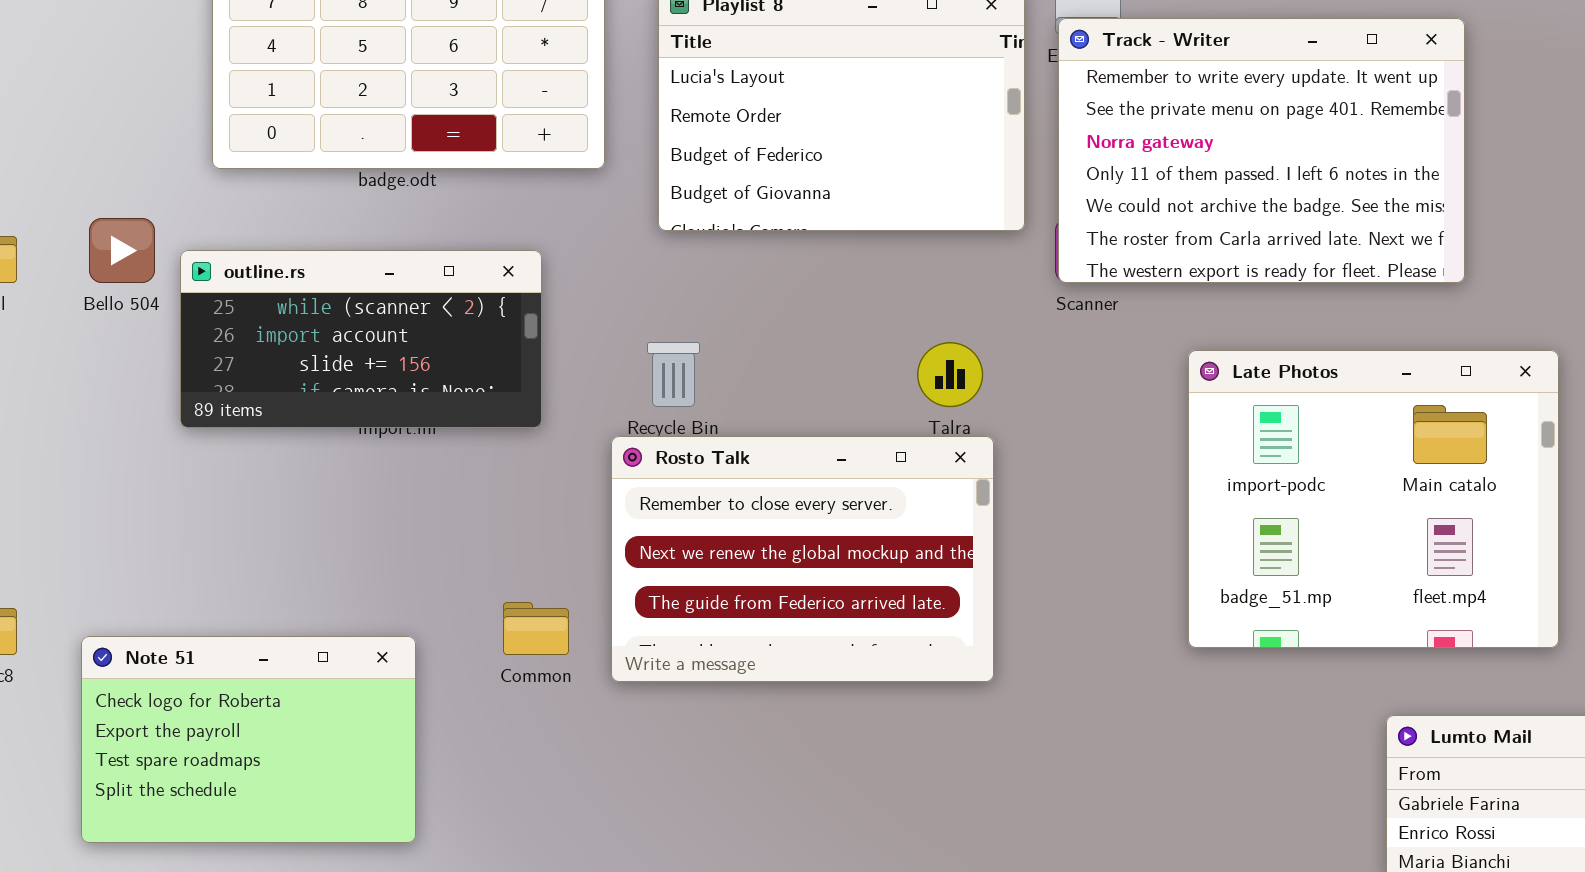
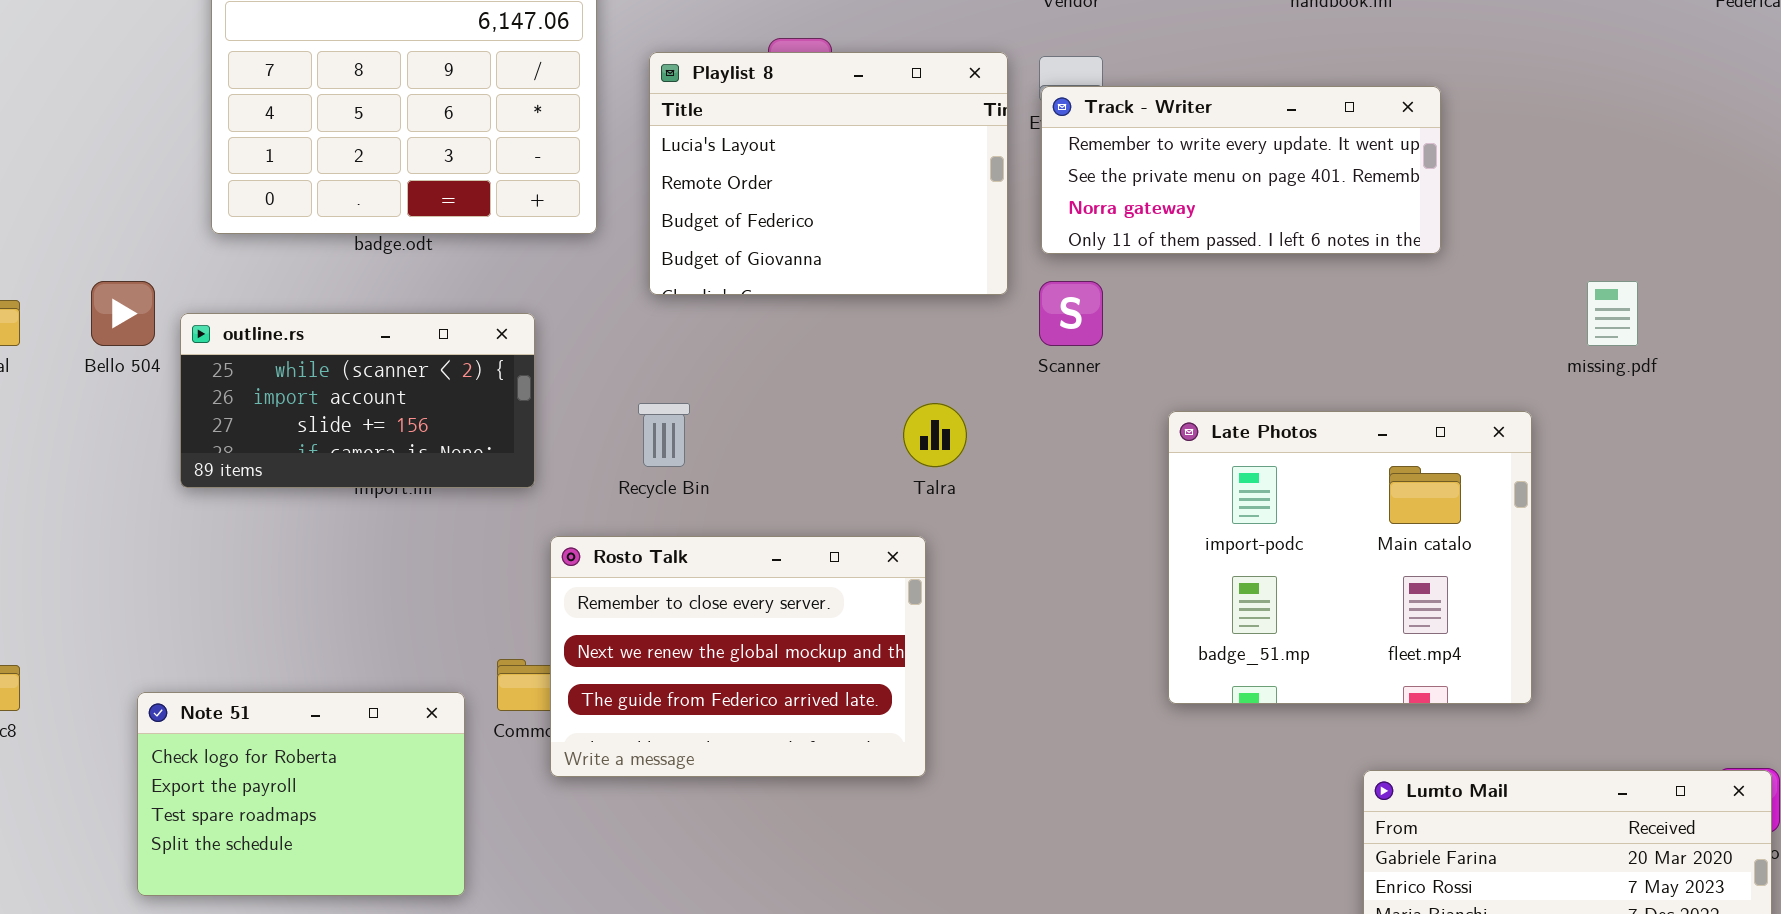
Track - Writer: [1058,18,1465,283] -> [1041,86,1441,254], resized
Rosto Talk: [611,436,994,682] -> [550,536,926,777], moved
Note 51: [81,636,416,843] -> [137,692,465,896], moved

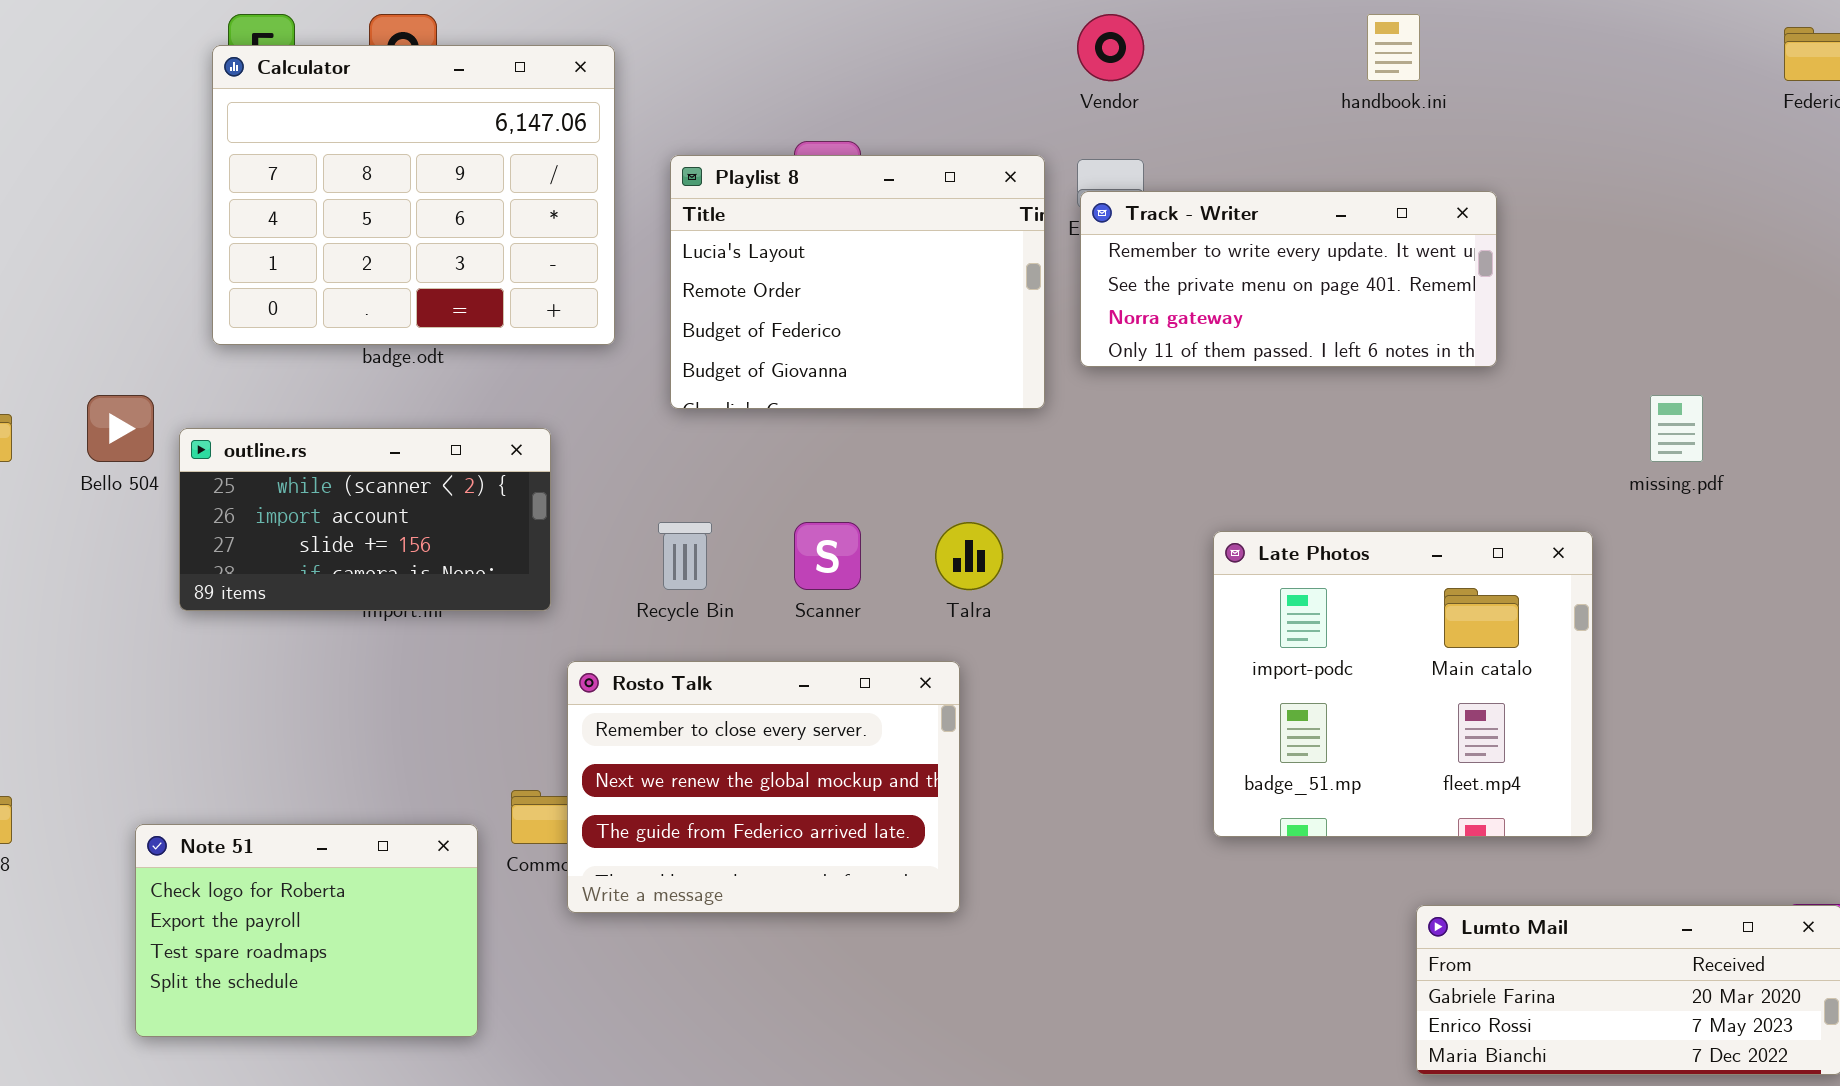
Scanner: [1039,281,1103,346] -> [794,522,861,590], moved

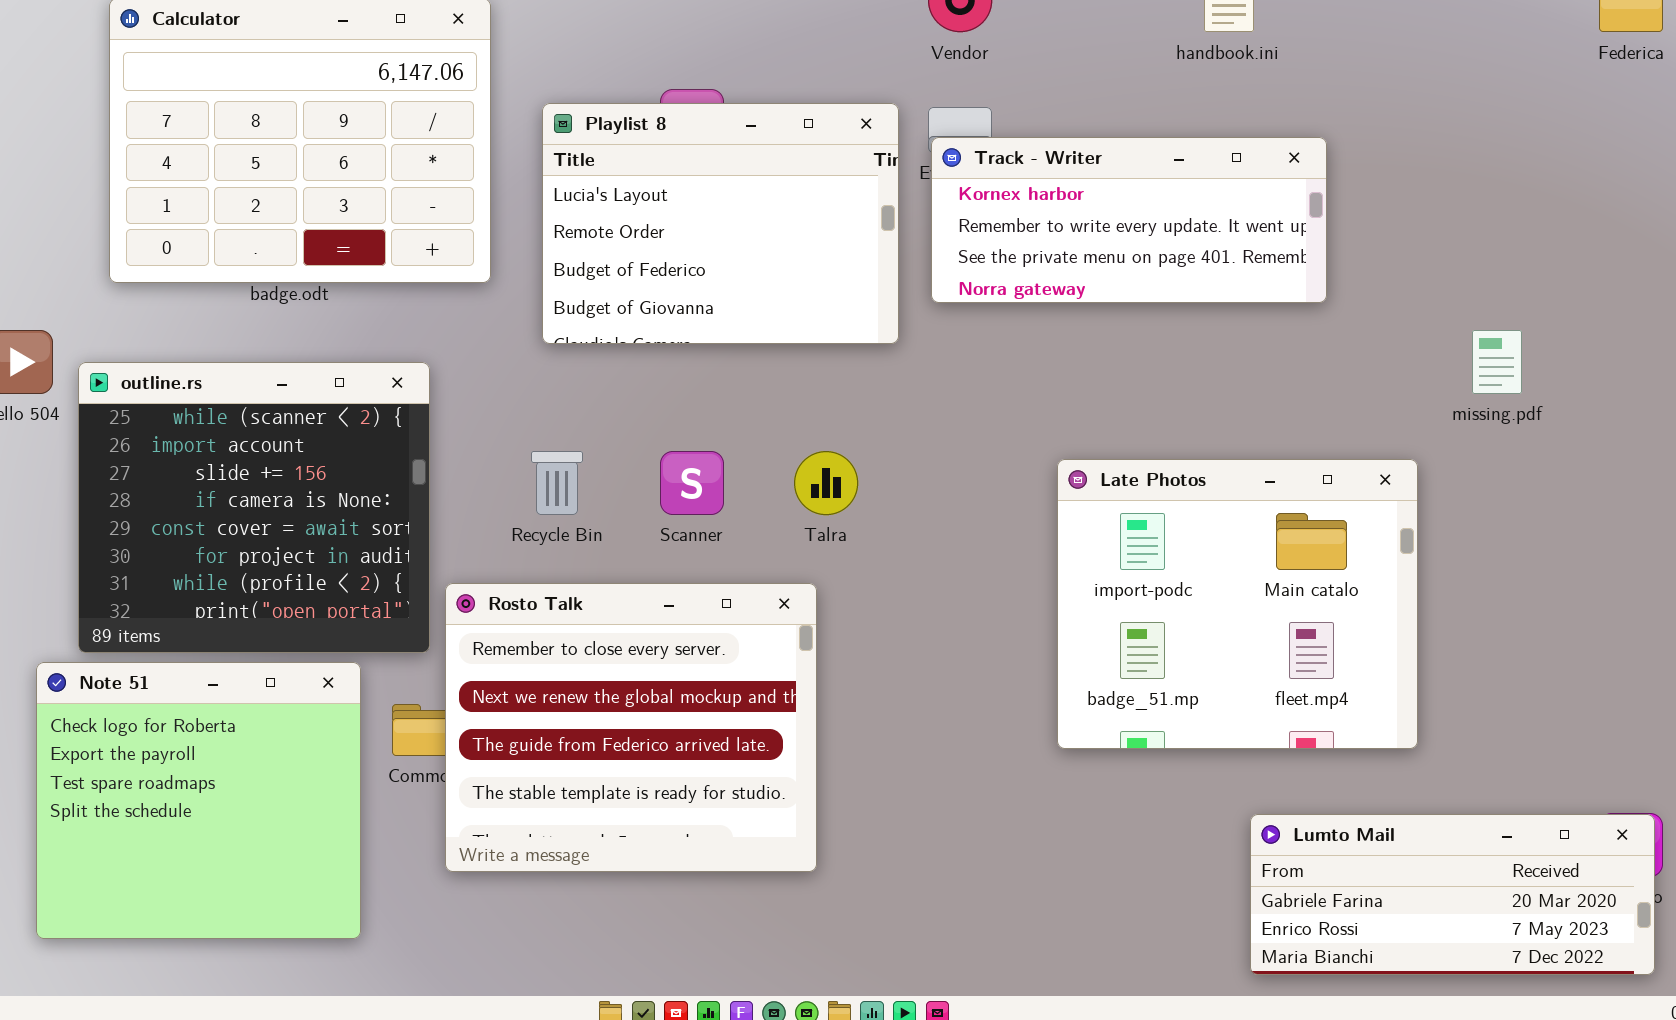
Track - Writer: [1080,191,1497,367] -> [931,137,1327,303], scrolled up 1 row
outline.rs: [179,428,551,611] -> [78,362,430,653], resized
Rosto Talk: [567,661,960,913] -> [445,583,817,872], resized
Note 51: [135,824,478,1037] -> [36,662,361,939], resized

